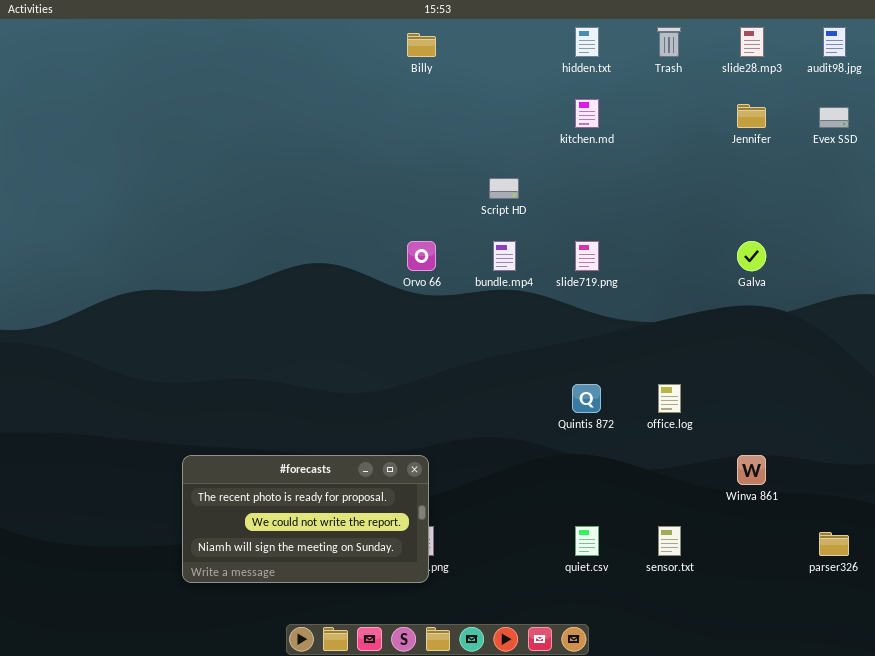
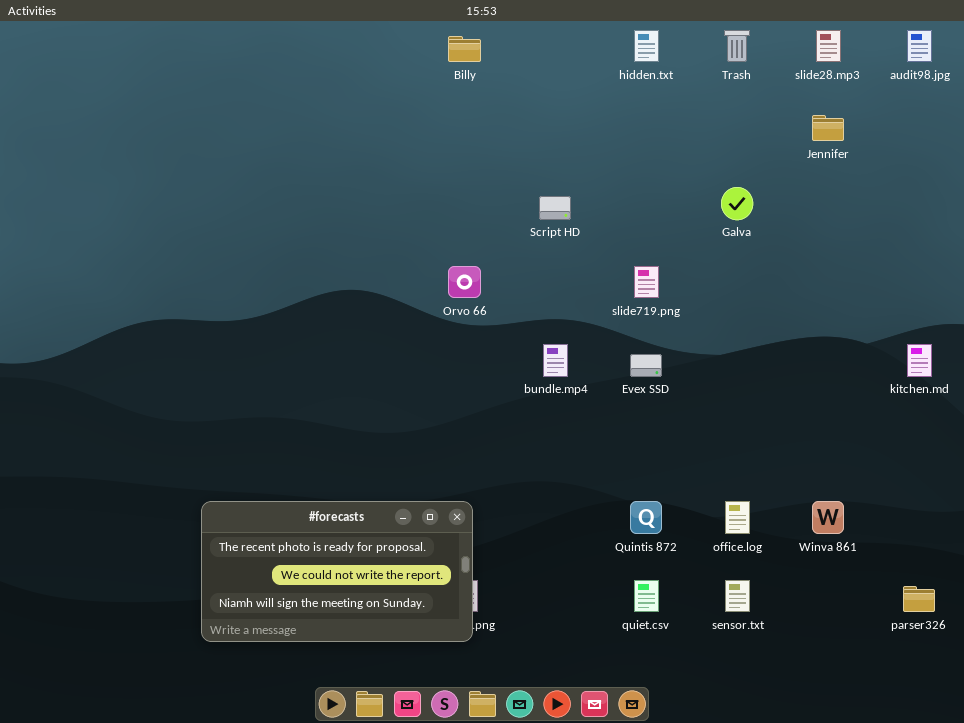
kitchen.md: [575,99,599,128] -> [907,344,932,377], moved
Evex SSD: [819,107,849,128] -> [630,354,662,377], moved
bundle.mp4: [493,241,516,271] -> [543,344,568,377], moved
Galva: [737,241,766,271] -> [721,187,753,220], moved
Quintis 872: [572,384,601,413] -> [630,501,662,534], moved
office.log: [658,384,681,413] -> [725,501,750,534], moved

